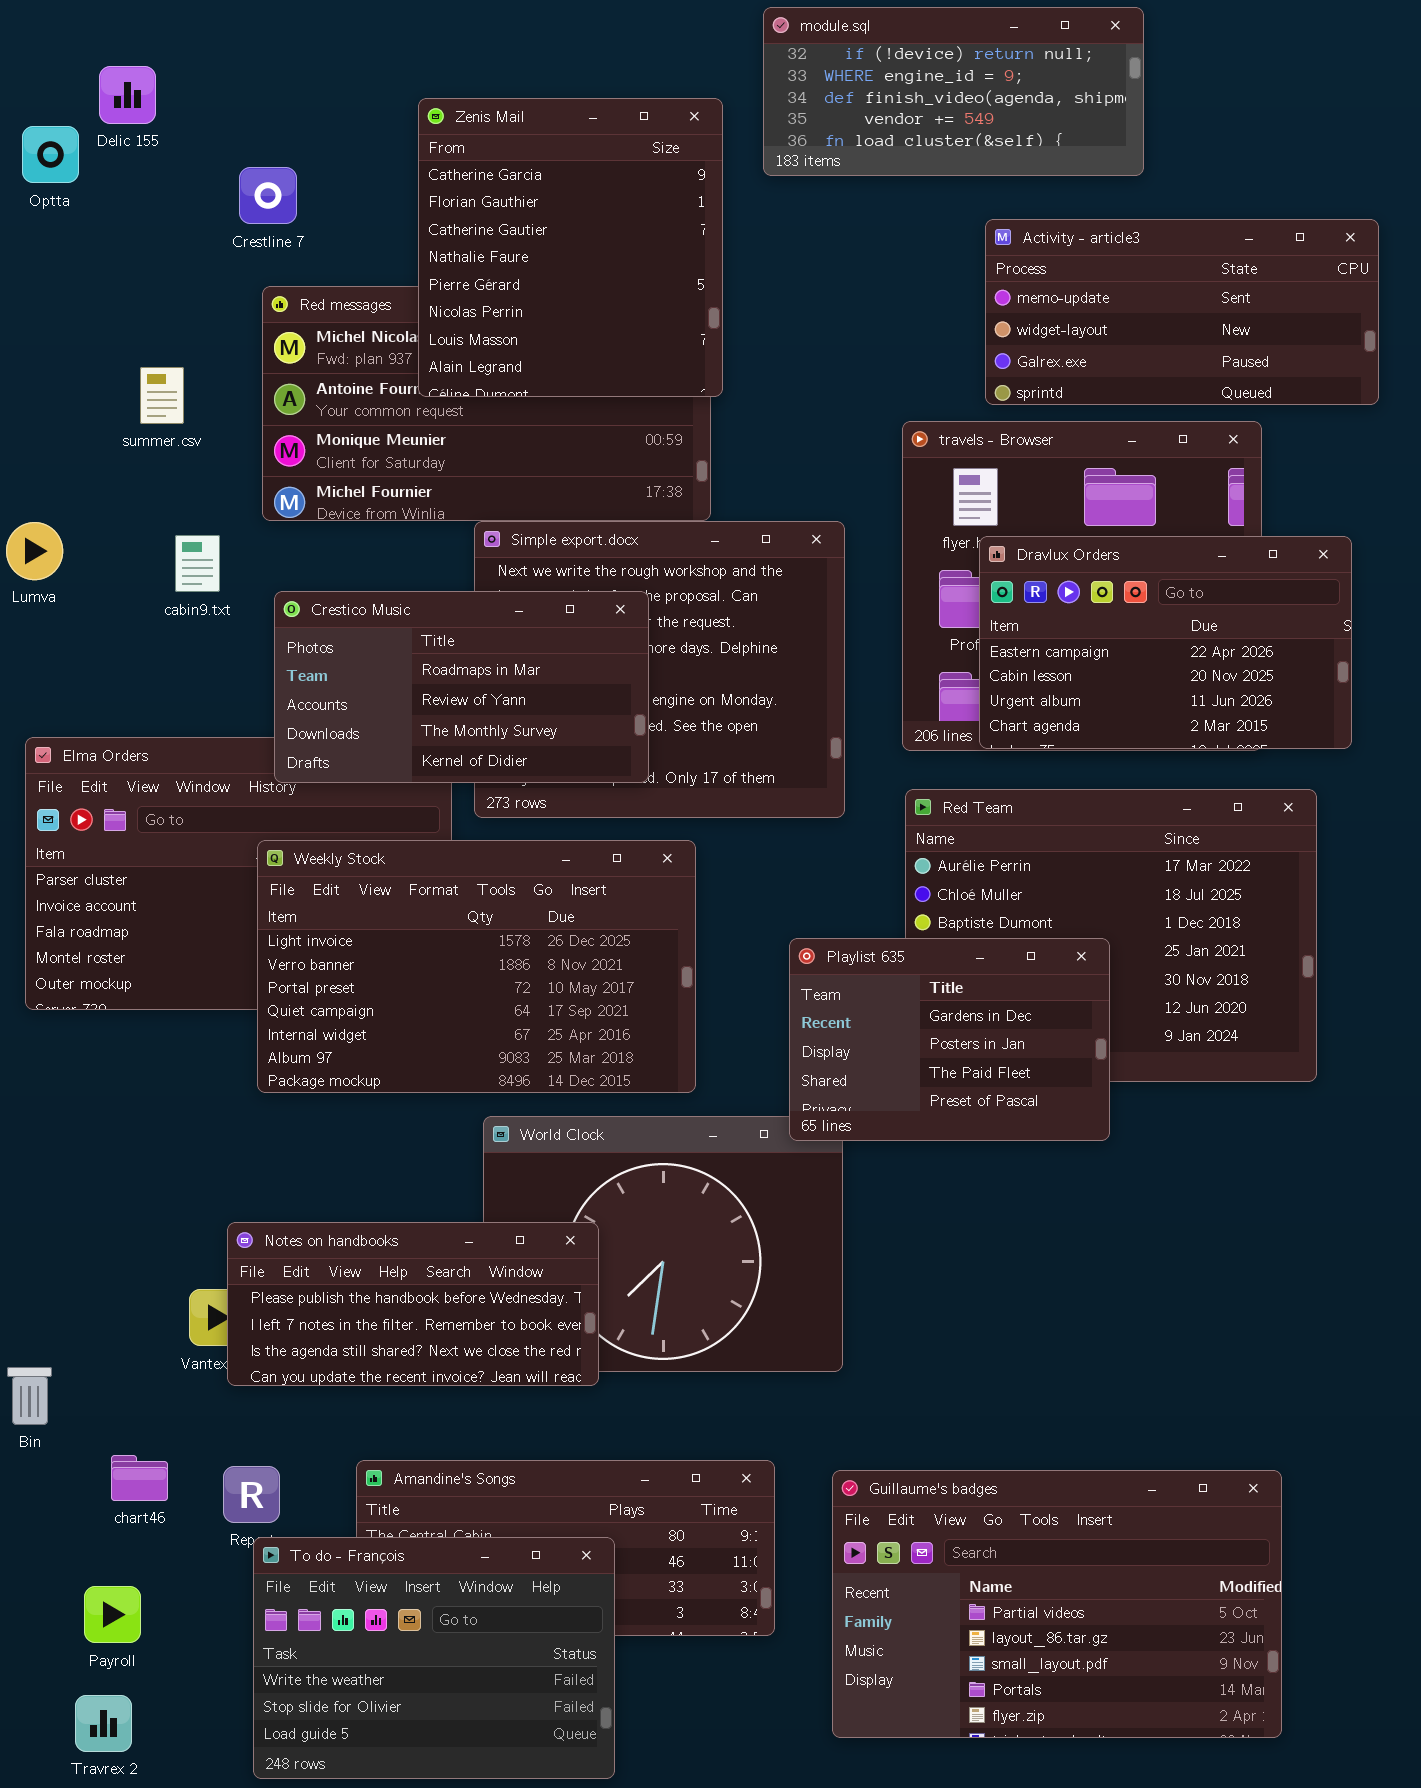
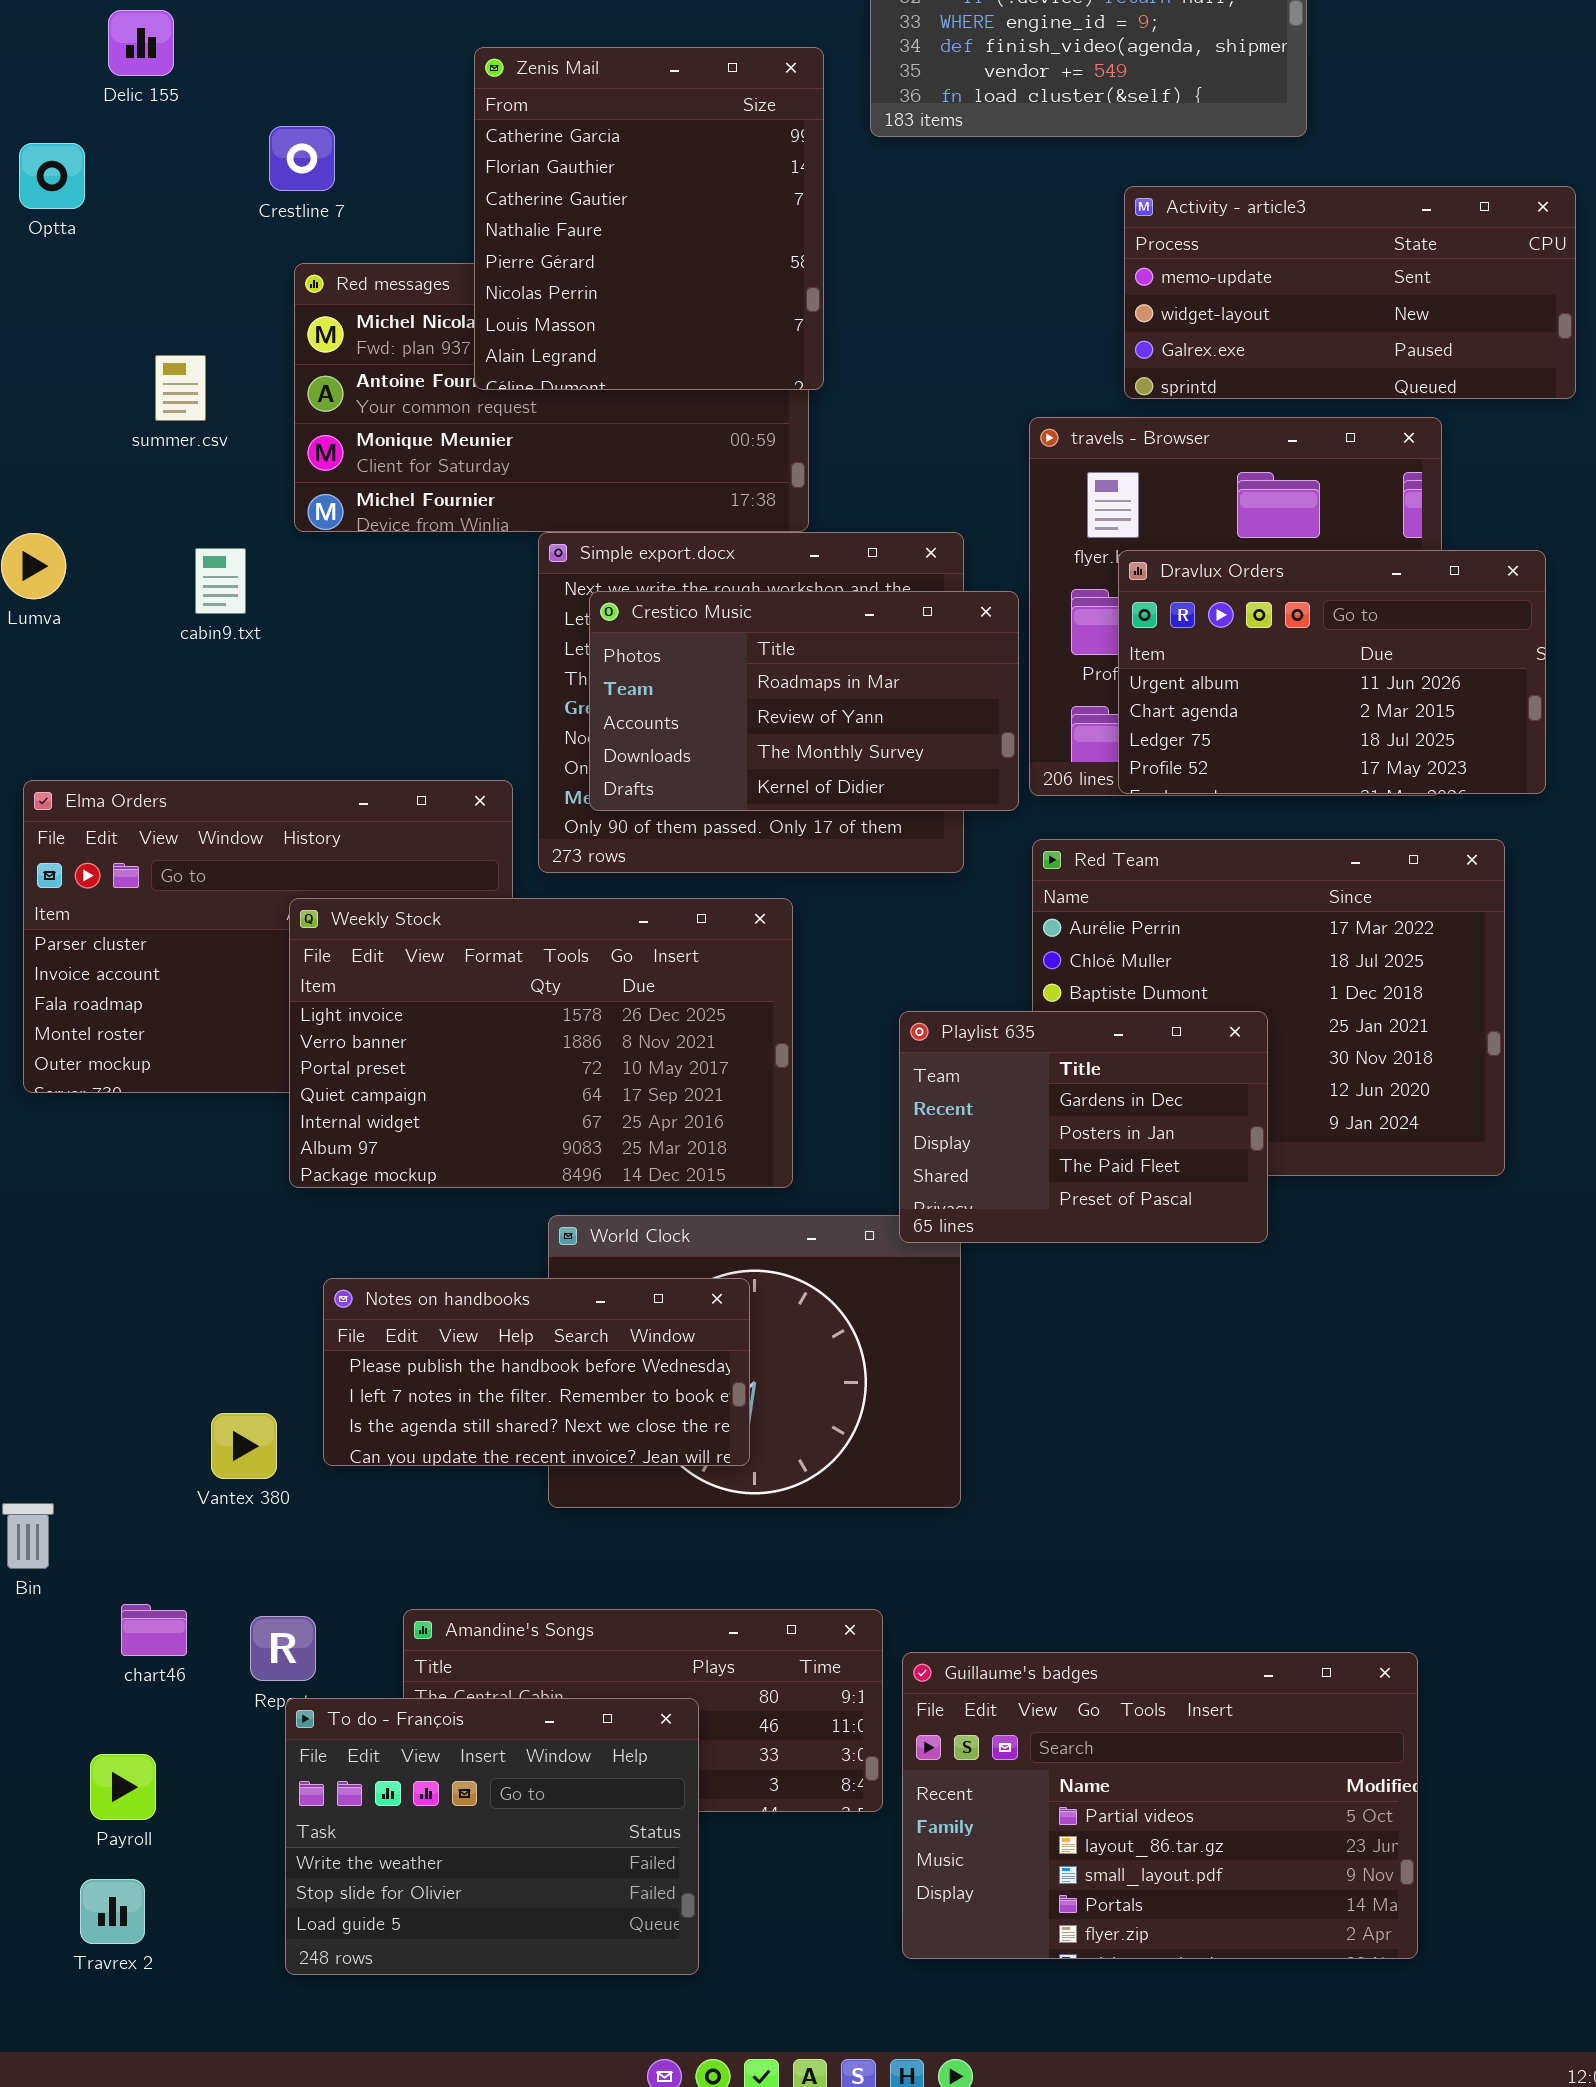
Optta: [22,126,79,183] -> [19,143,85,209], moved
Dravlux Orders: [979,536,1352,749] -> [1118,550,1546,794], scrolled down 2 rows
Crestico Music: [274,591,649,783] -> [589,591,1019,811], moved
Notes on handbooks: [227,1222,599,1386] -> [323,1278,750,1466], moved
Guillaume's badges: [832,1470,1282,1738] -> [902,1652,1418,1959], moved

